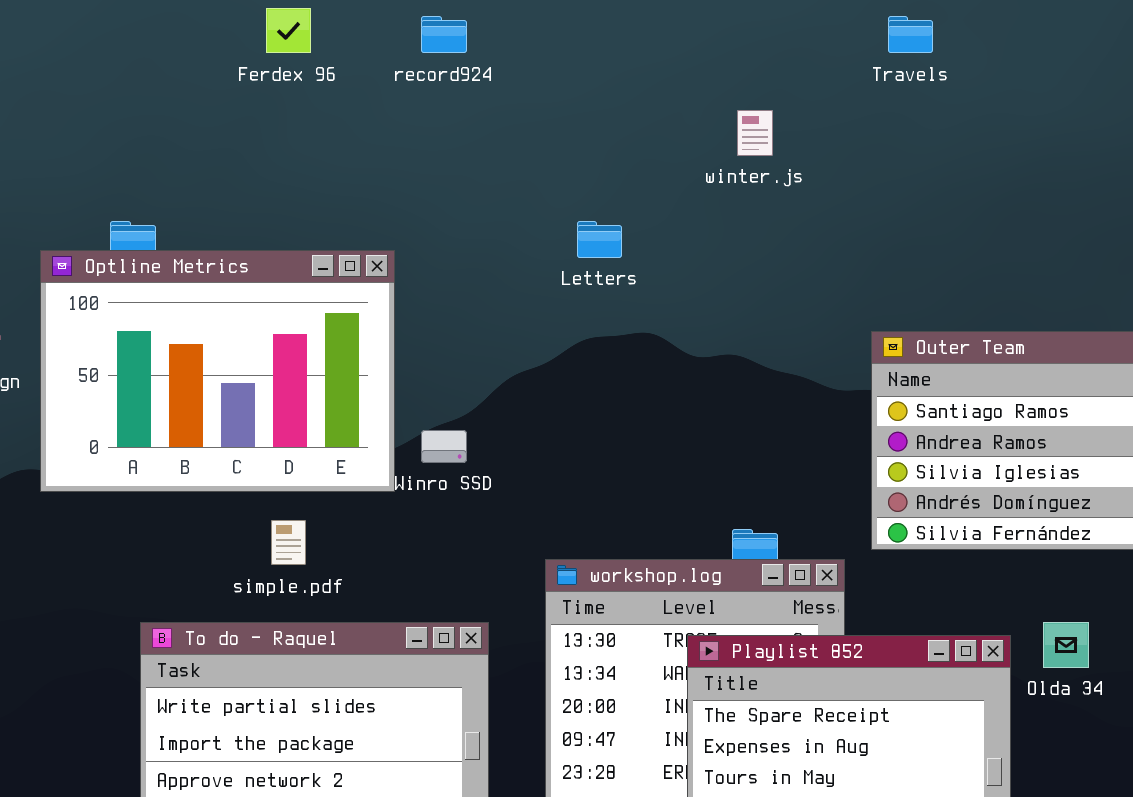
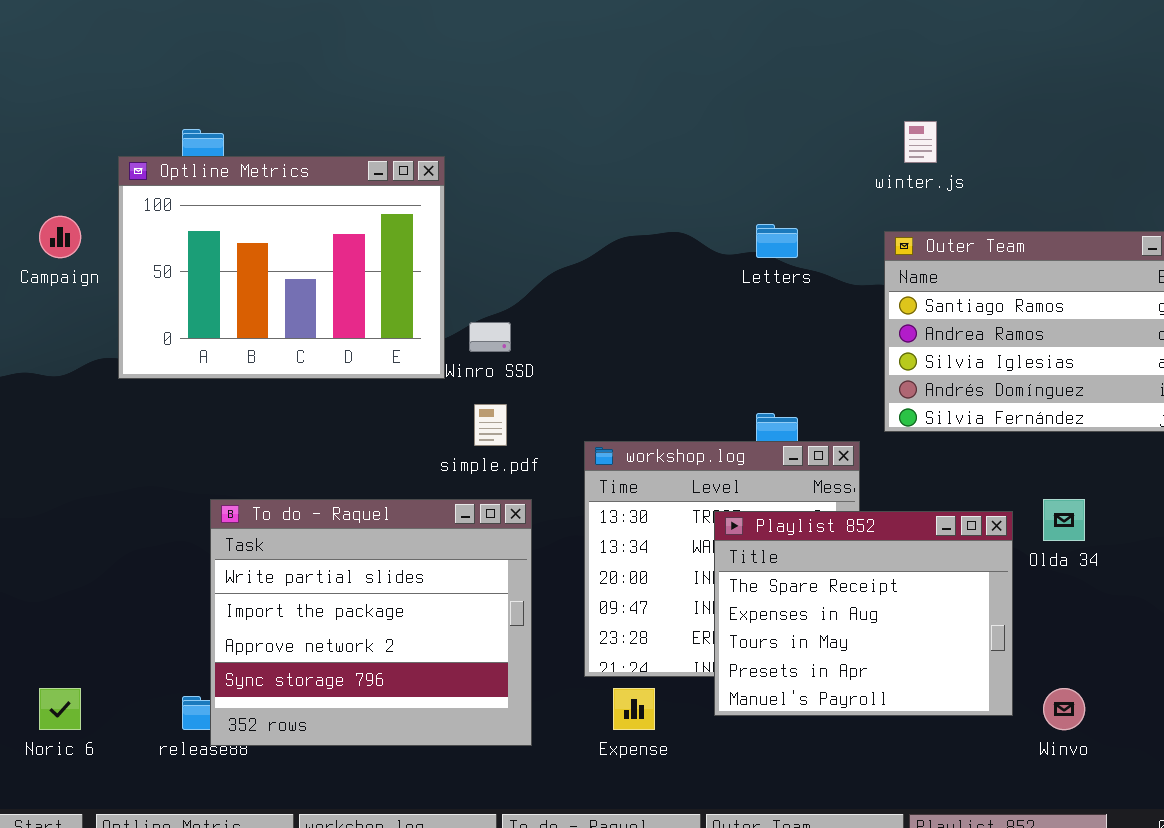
winter.js: [737,110,773,156] -> [904,121,937,163], moved
Letters: [577,221,622,258] -> [756,224,798,258], moved
simple.pdf: [271,520,306,565] -> [474,404,507,446], moved

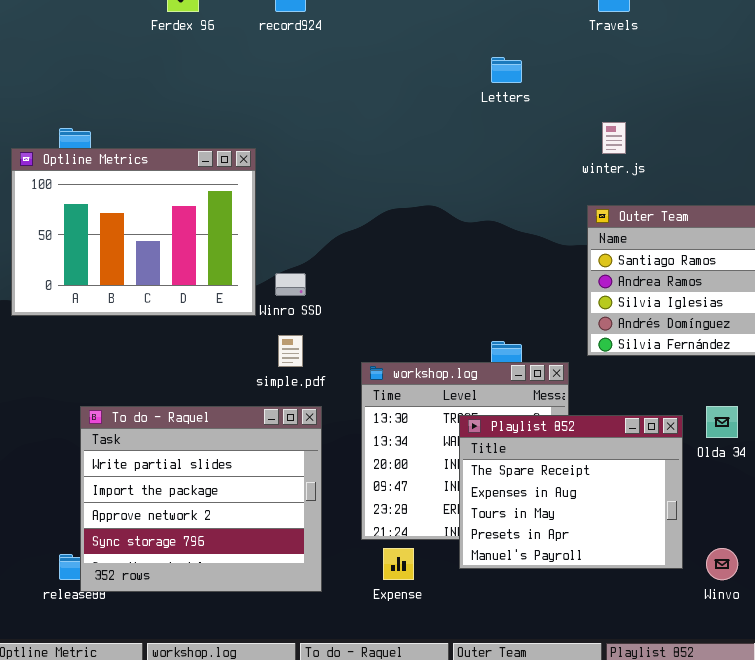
Letters: [756,224,798,258] -> [491,57,522,83], moved

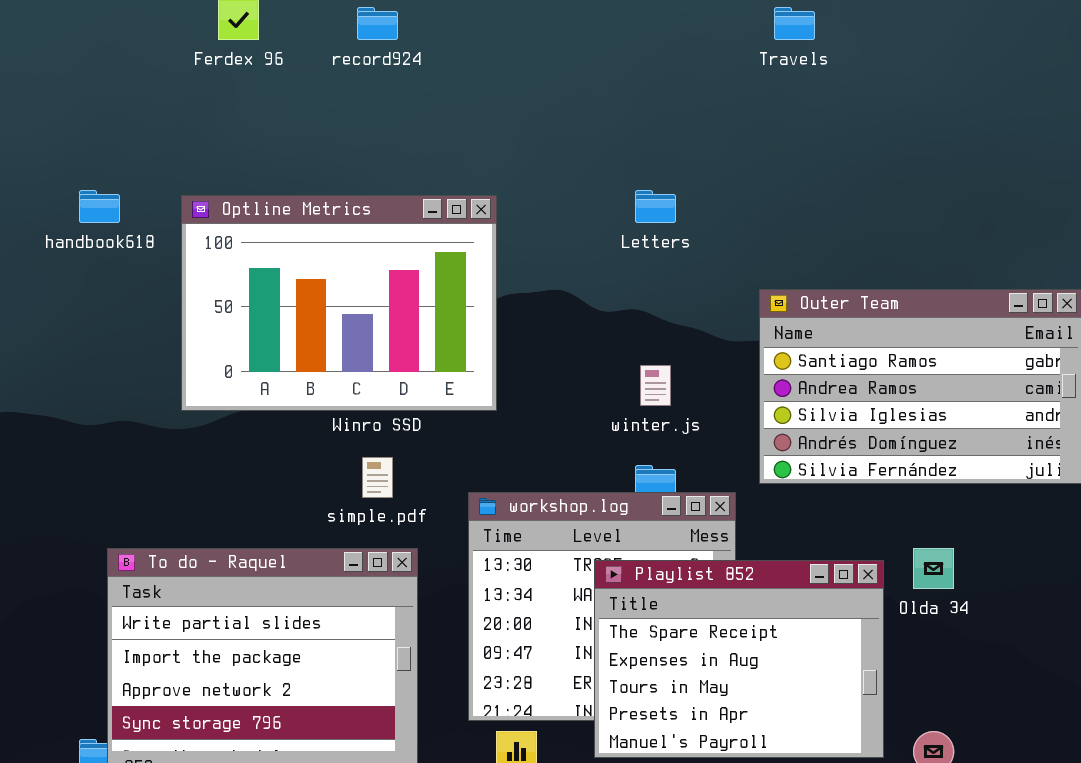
Letters: [491,57,522,83] -> [635,190,676,223], moved
winter.js: [602,122,626,154] -> [640,365,671,406], moved
Optline Metrics: [11,148,256,316] -> [181,195,497,411], moved

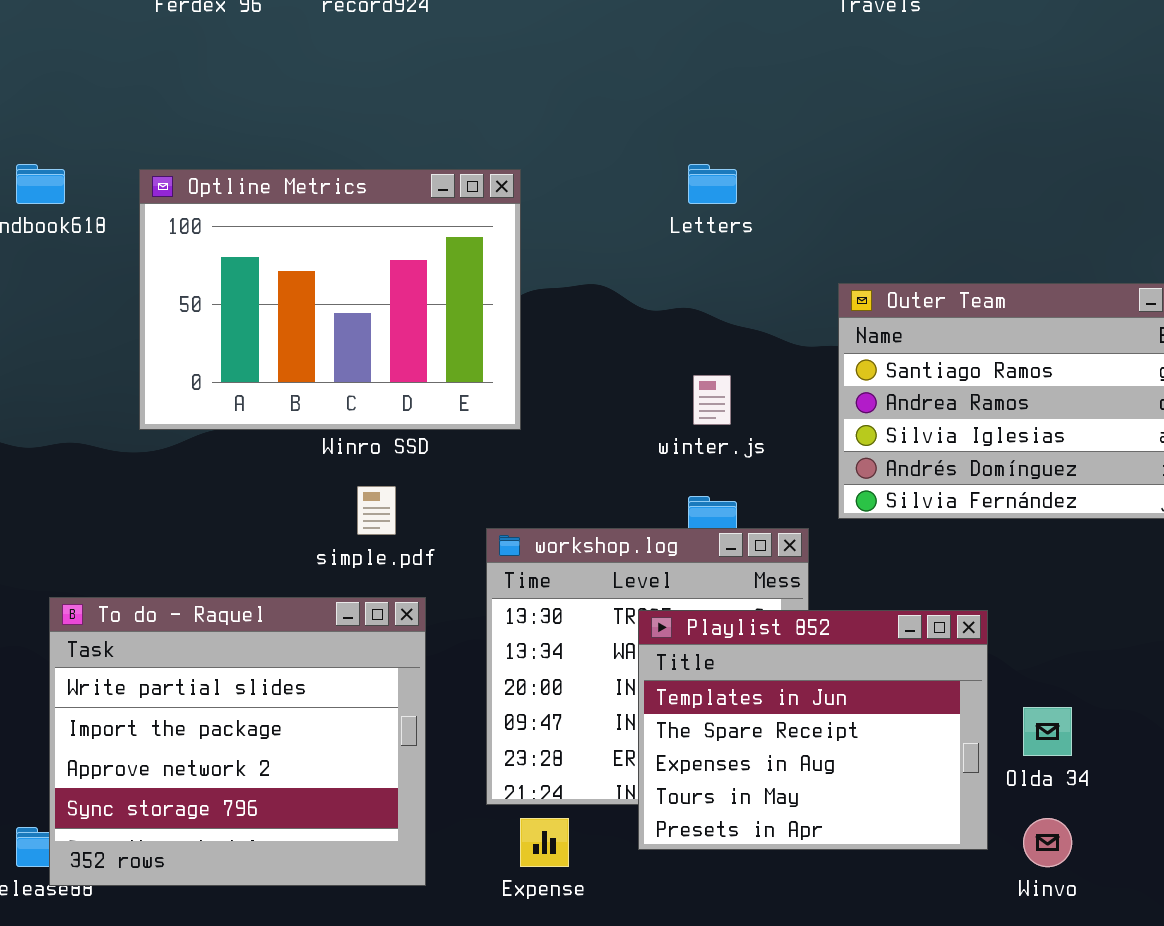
Olda 34: [913,548,954,589] -> [1023,707,1072,756], moved
Playlist 852: [594,560,884,758] -> [638,610,988,850], scrolled up 1 row

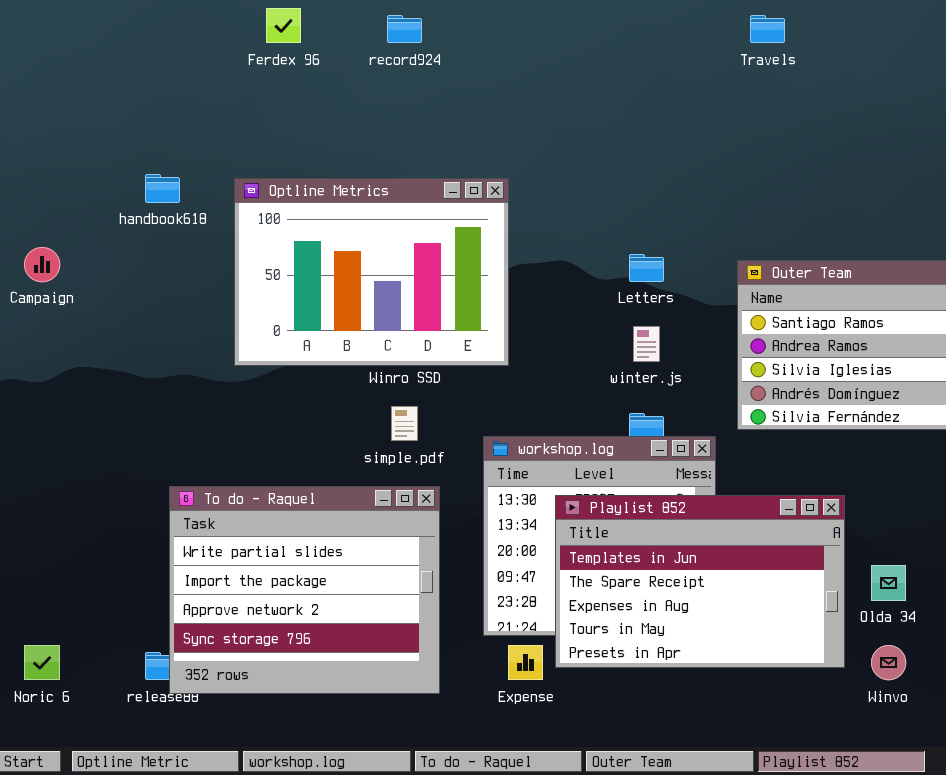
Letters: [688,164,737,204] -> [629,254,664,282], moved
Playlist 852: [638,610,988,850] -> [555,495,845,668], resized

